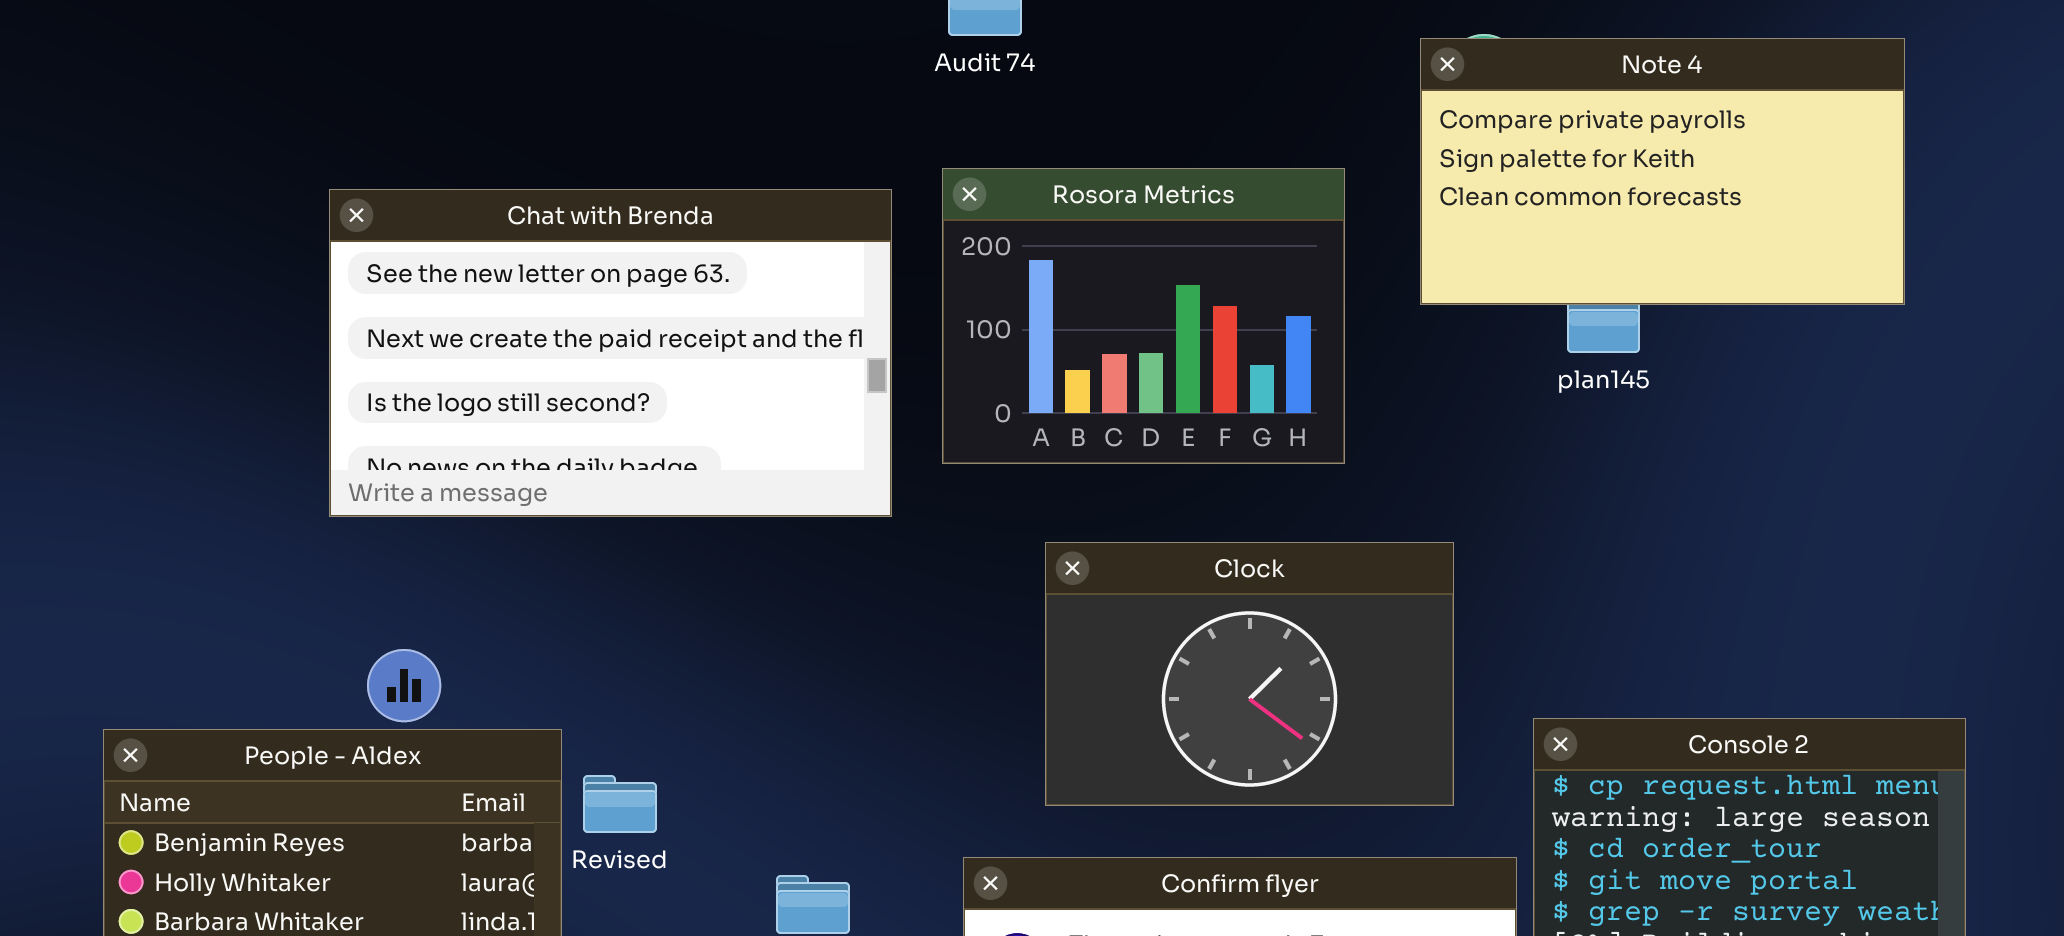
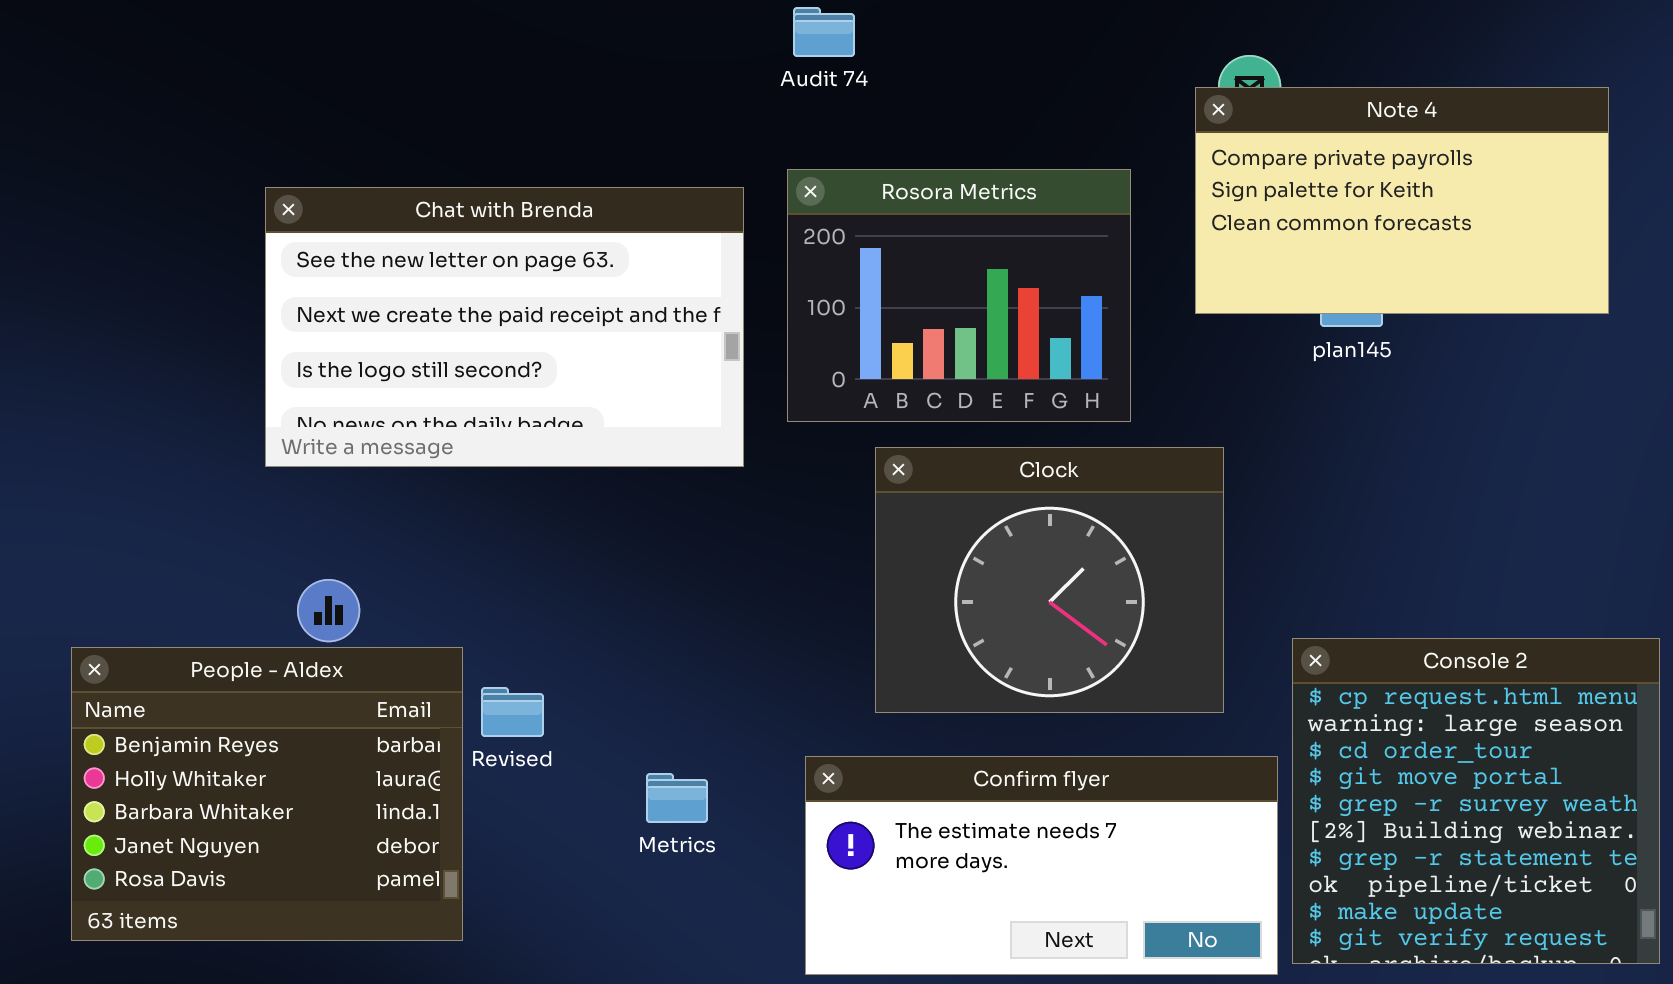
Note 4: [1420,38,1905,305] -> [1195,87,1609,314], moved
Clock: [1045,542,1454,806] -> [875,447,1224,713], resized

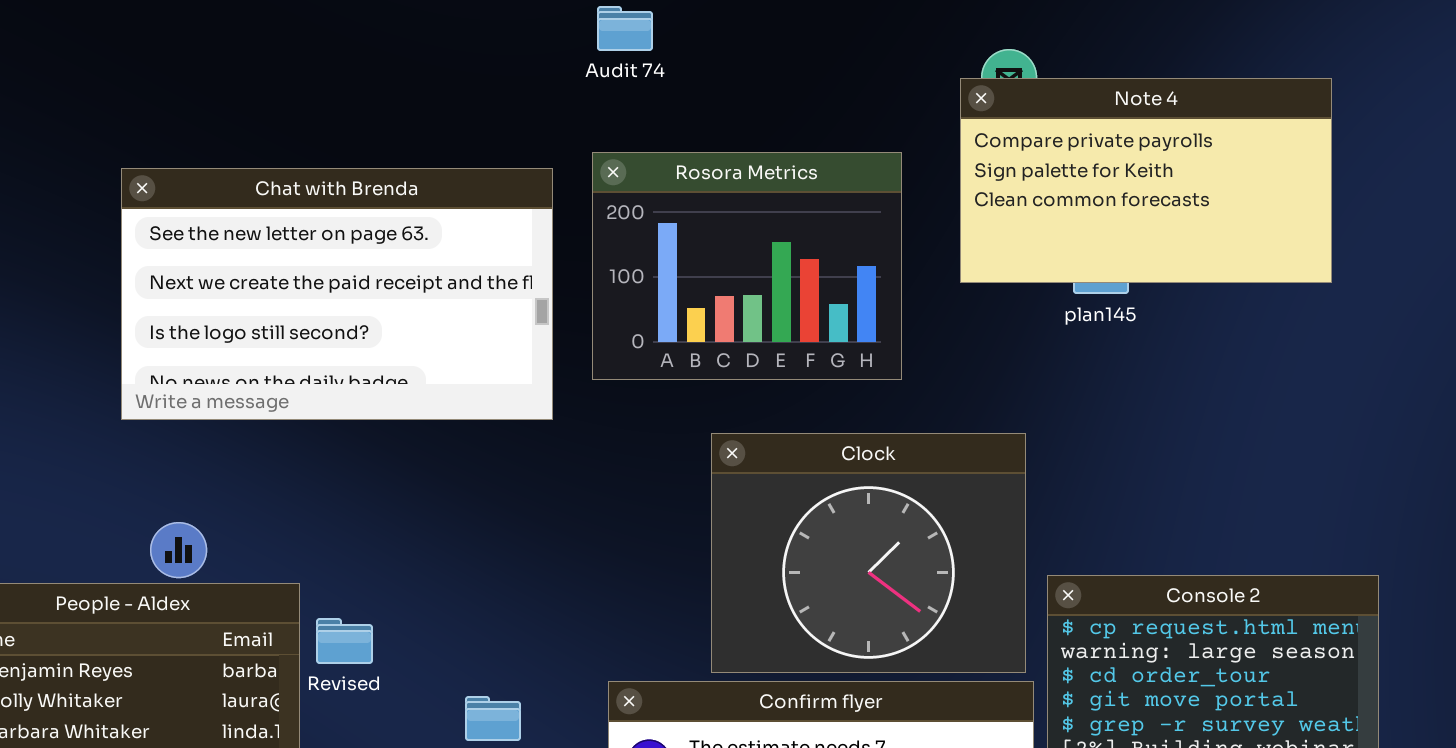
Clock: [875,447,1224,713] -> [711,433,1026,673], moved

